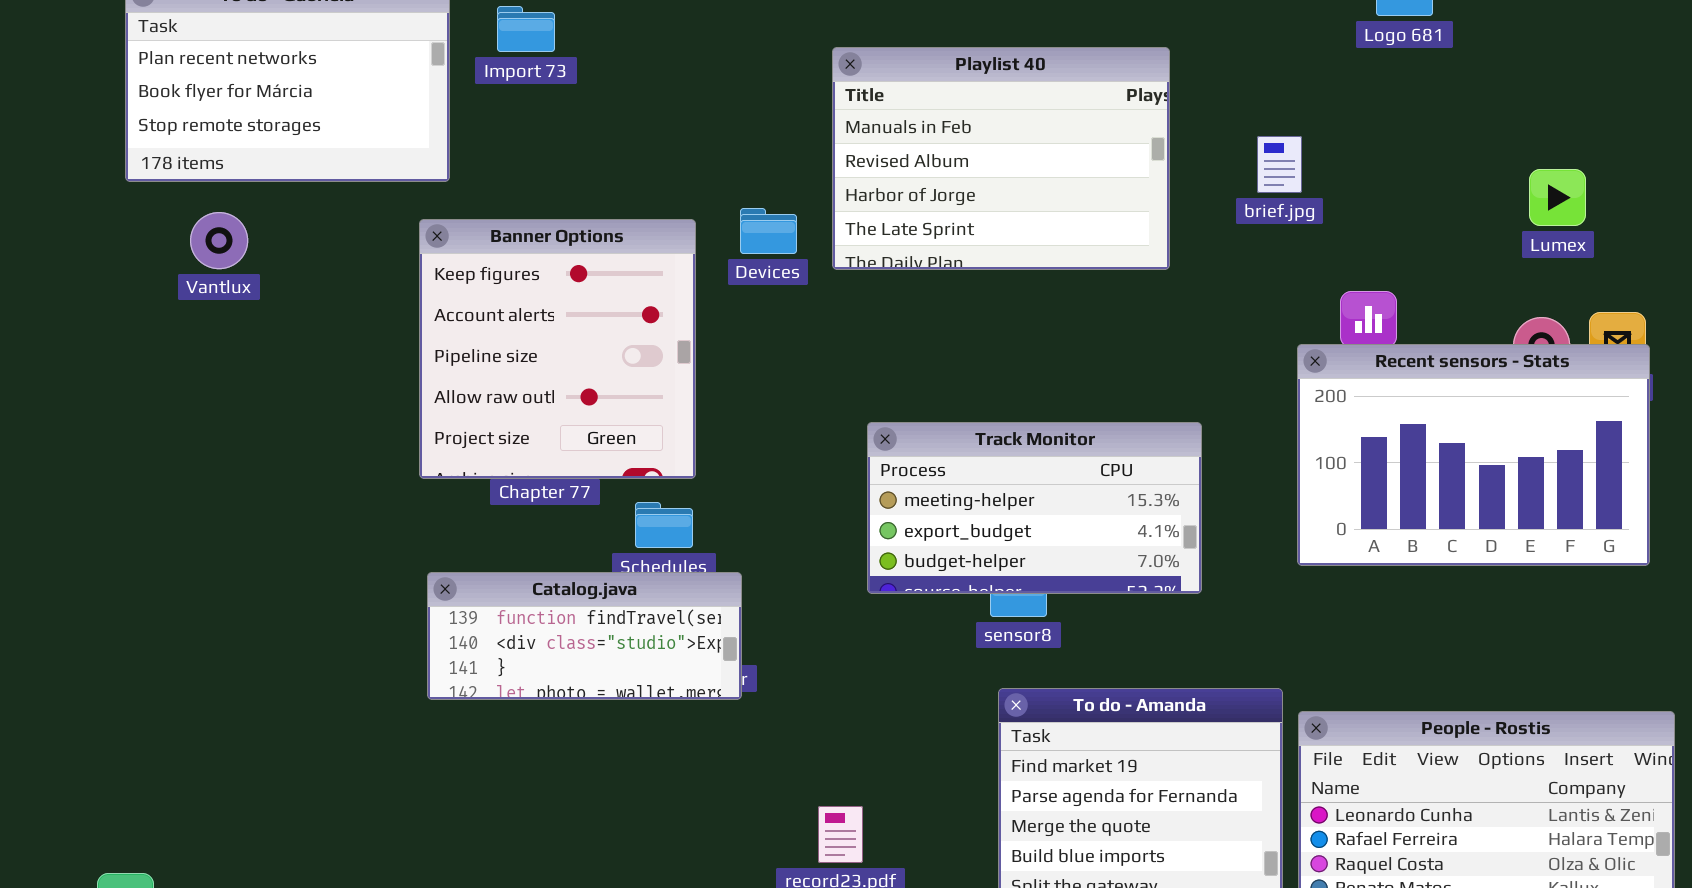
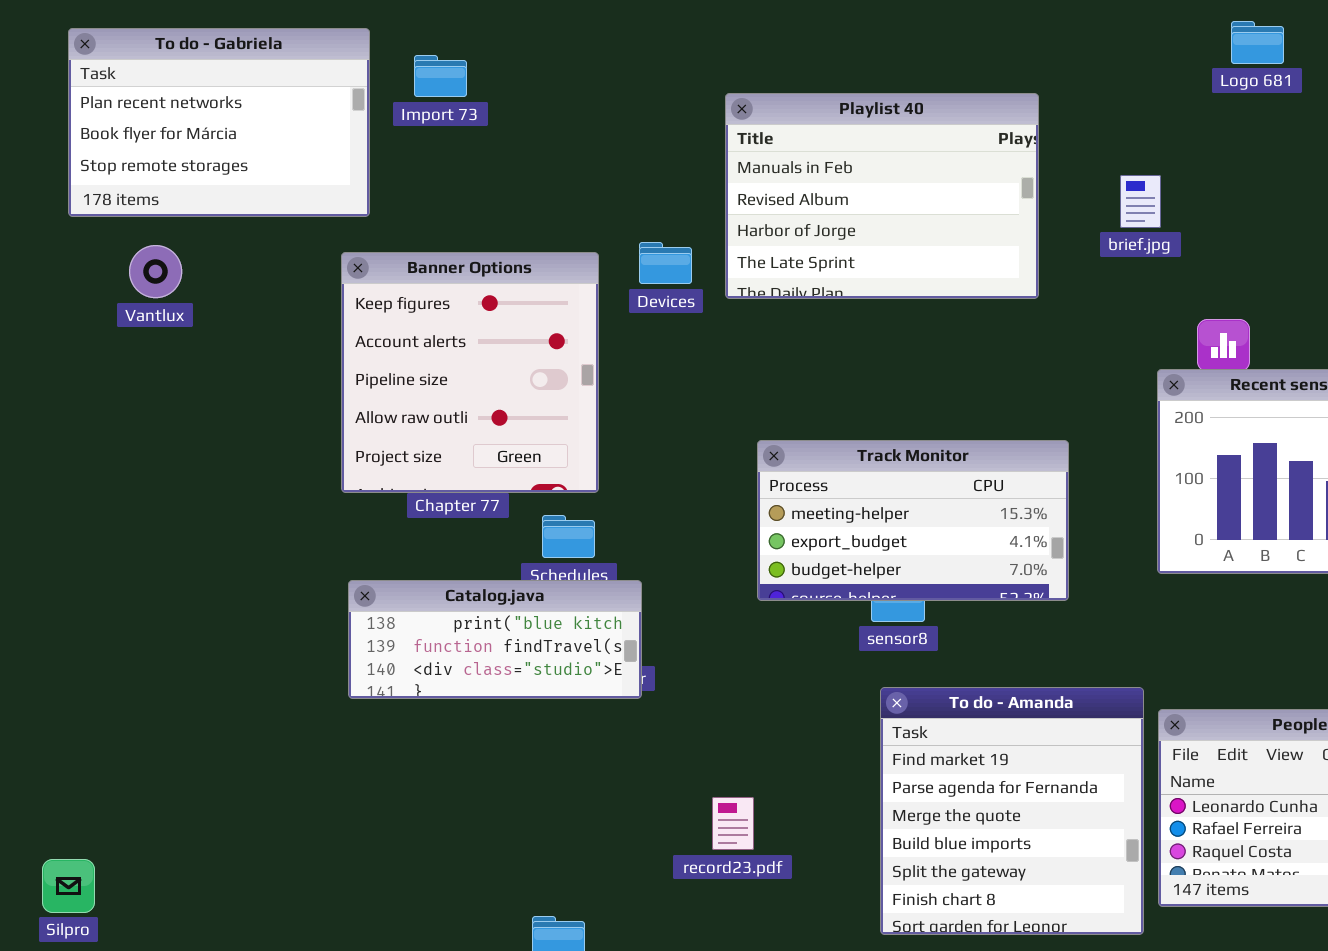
Catalog.java: [427,572,742,700] -> [348,580,642,699], scrolled up 1 row

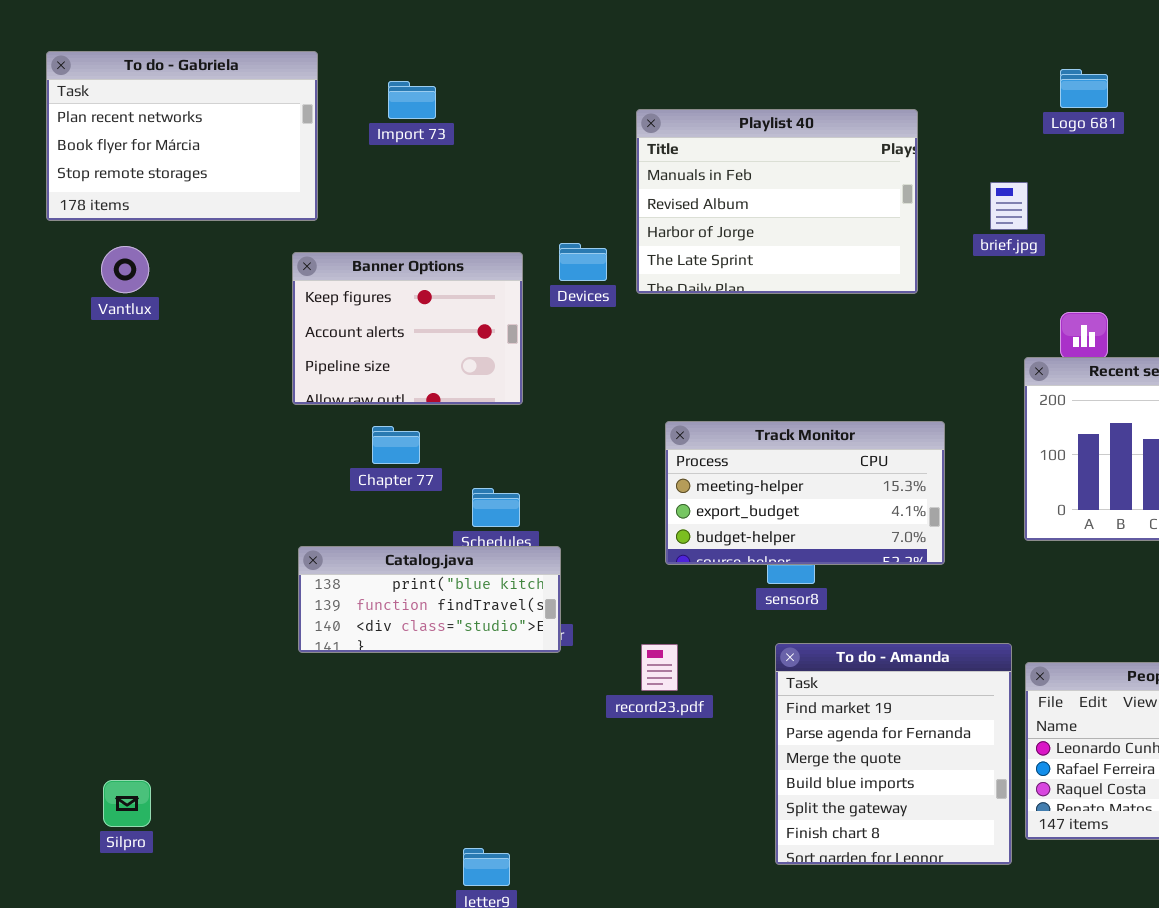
Logo 681: [1231,21,1284,64] -> [1060,69,1108,108], moved
Import 73: [414,55,467,97] -> [388,81,436,119], moved
Banner Options: [341,252,599,493] -> [292,252,523,405], resized
record23.pdf: [712,797,754,850] -> [641,644,678,691], moved
Silpro: [42,859,95,913] -> [103,780,151,827], moved

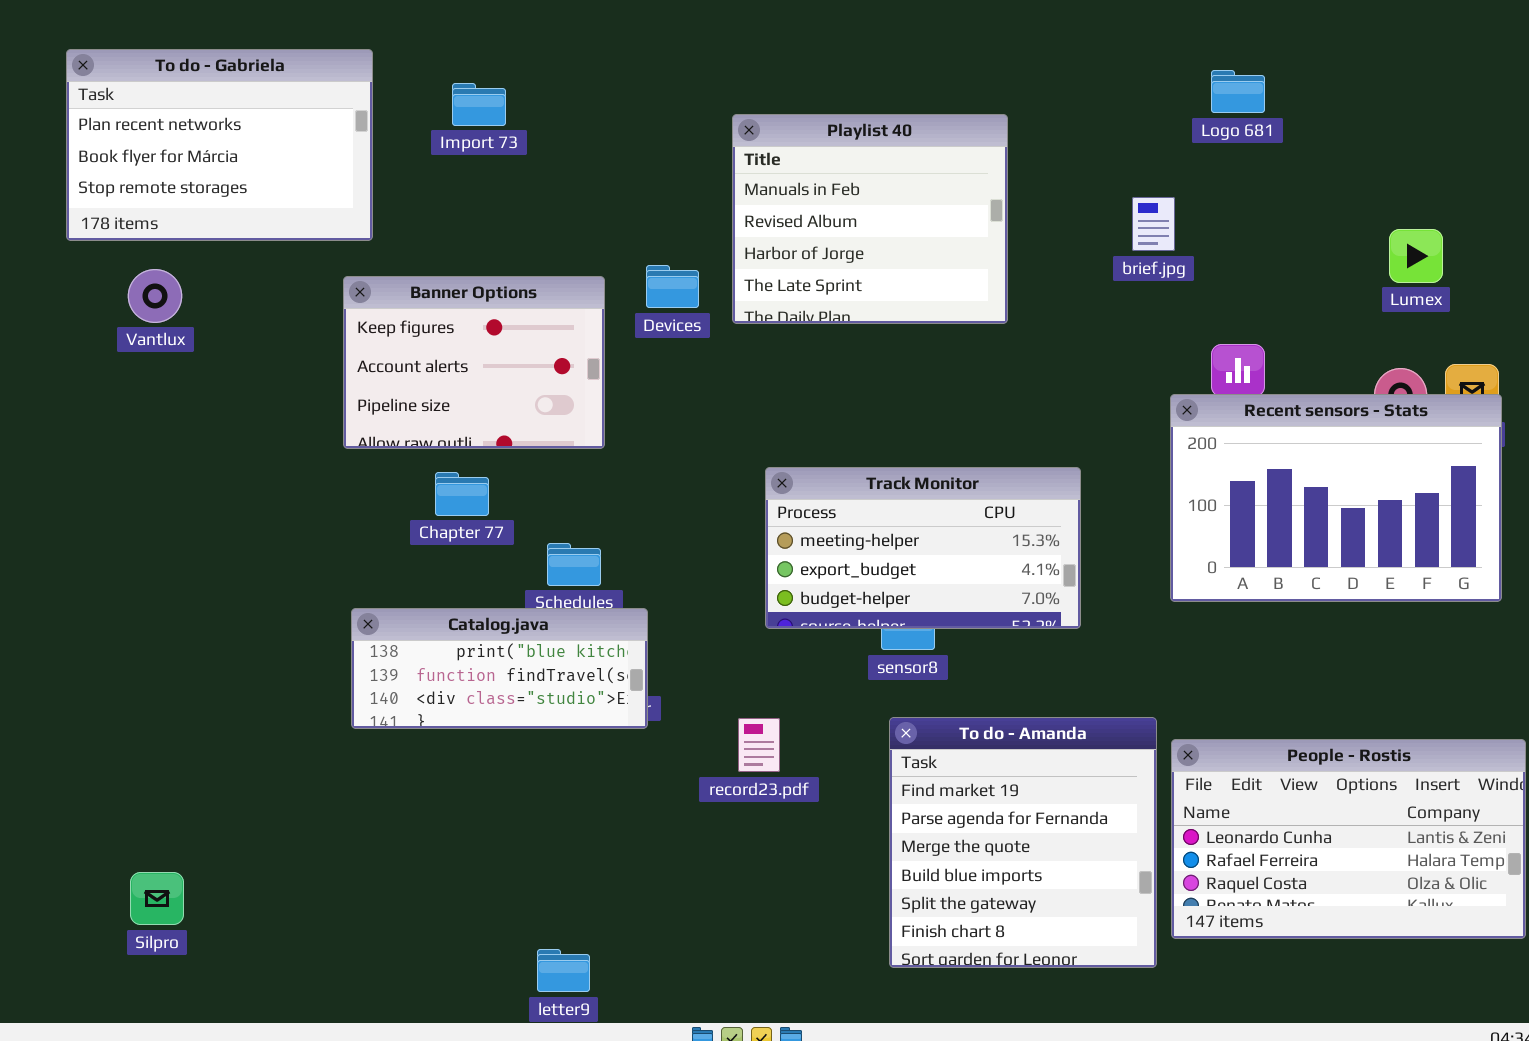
Playlist 40: [636,109,918,294] -> [732,114,1008,324], resized

